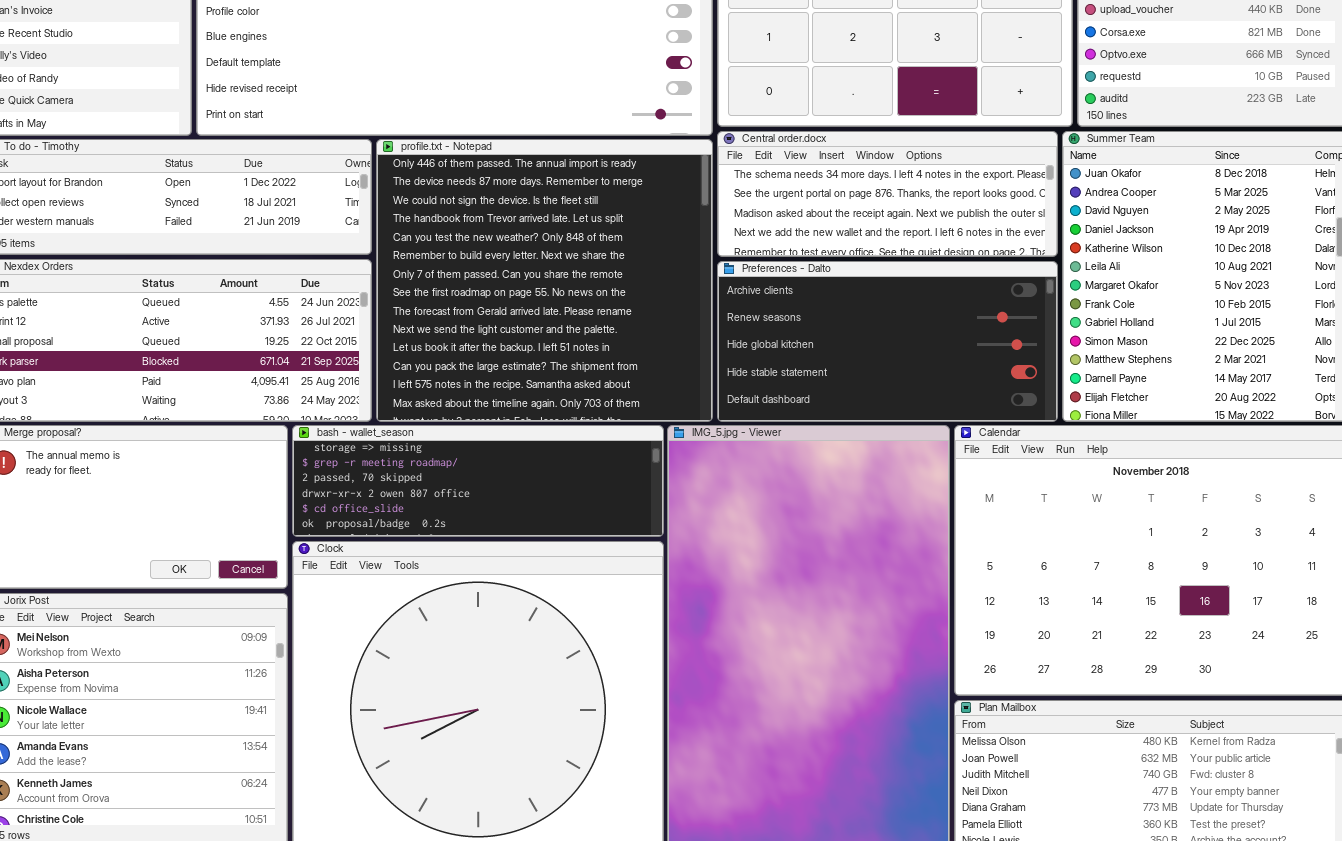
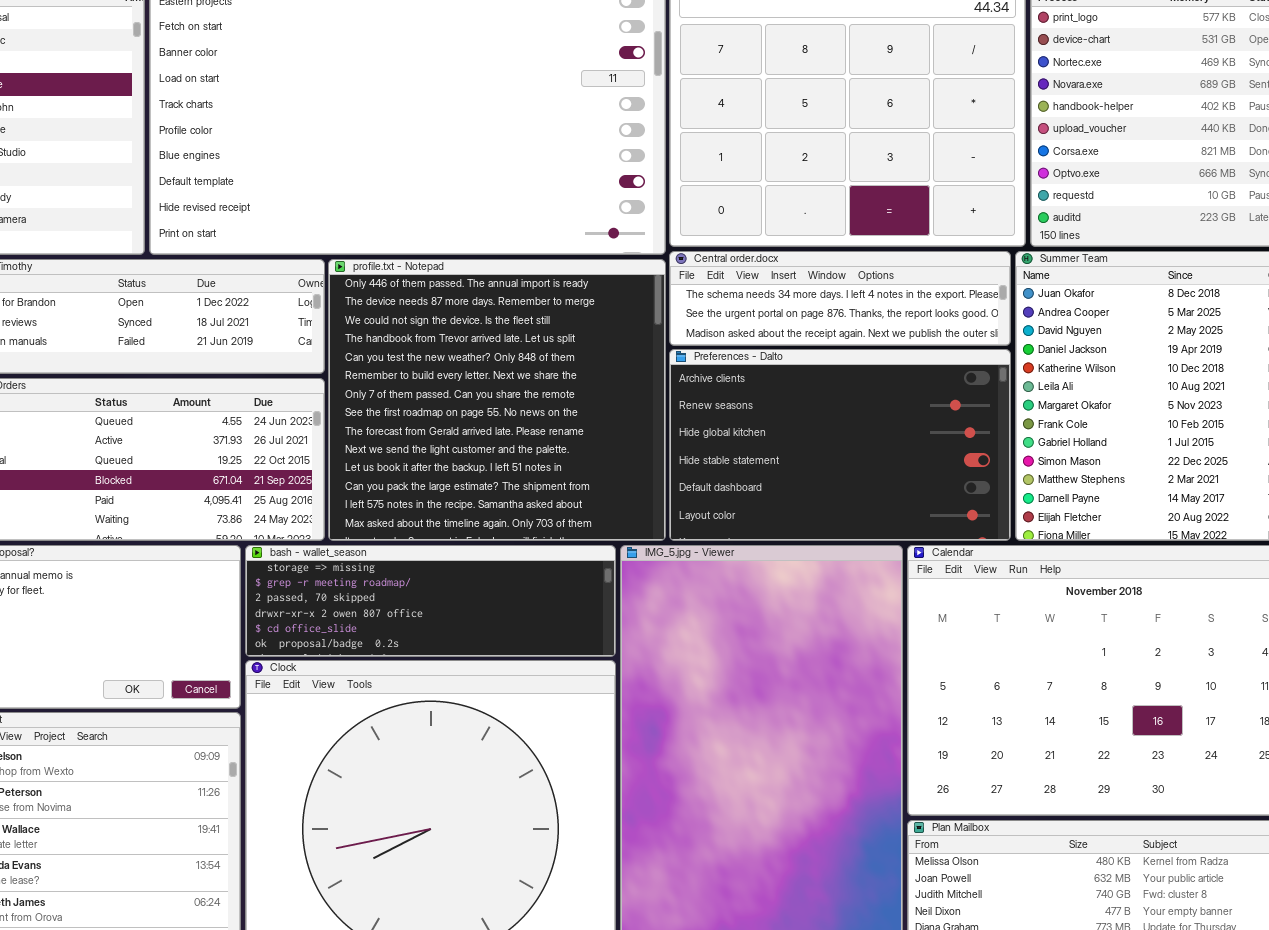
Central order.docx: [717,131,1058,257] -> [669,251,1011,346], resized
Preferences - Dalto: [717,261,1058,422] -> [669,349,1011,541], resized

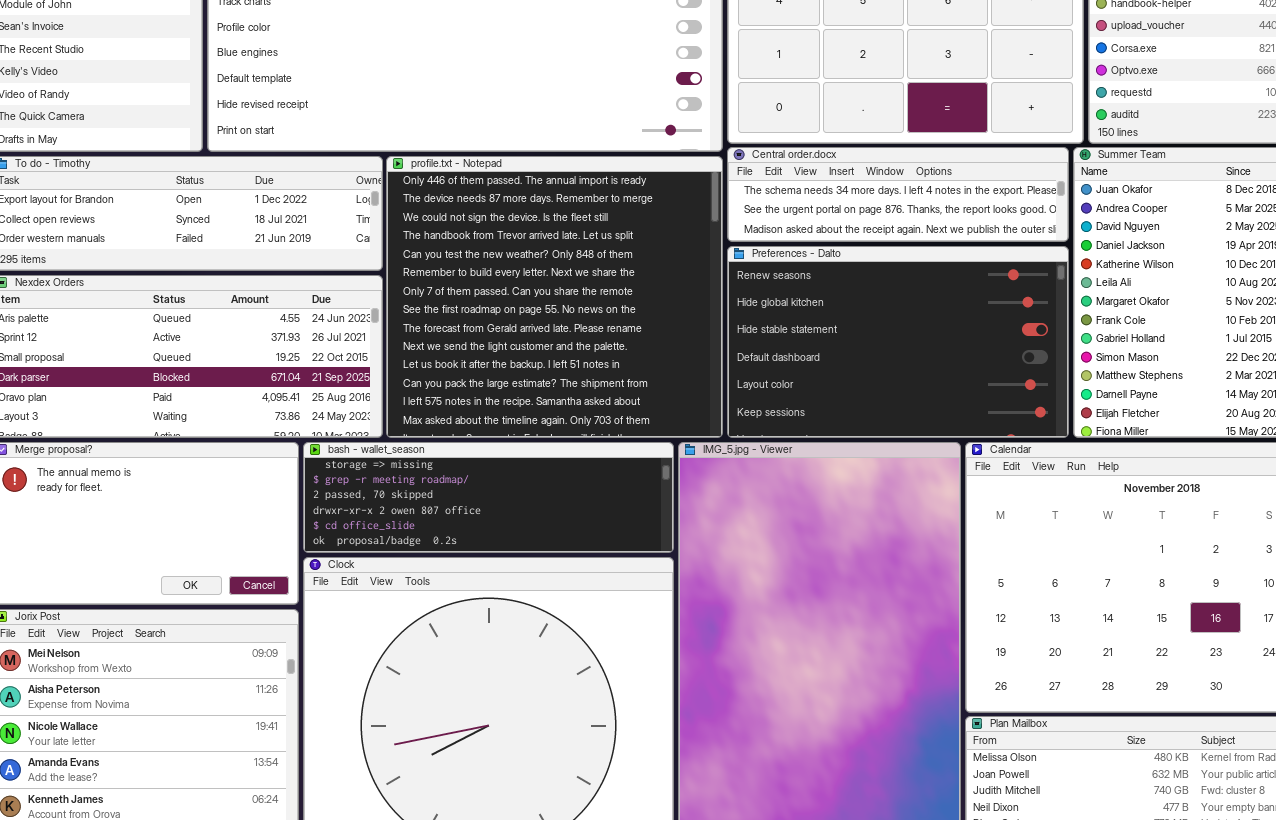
Preferences - Dalto: [669,349,1011,541] -> [727,246,1069,438], scrolled down 1 row

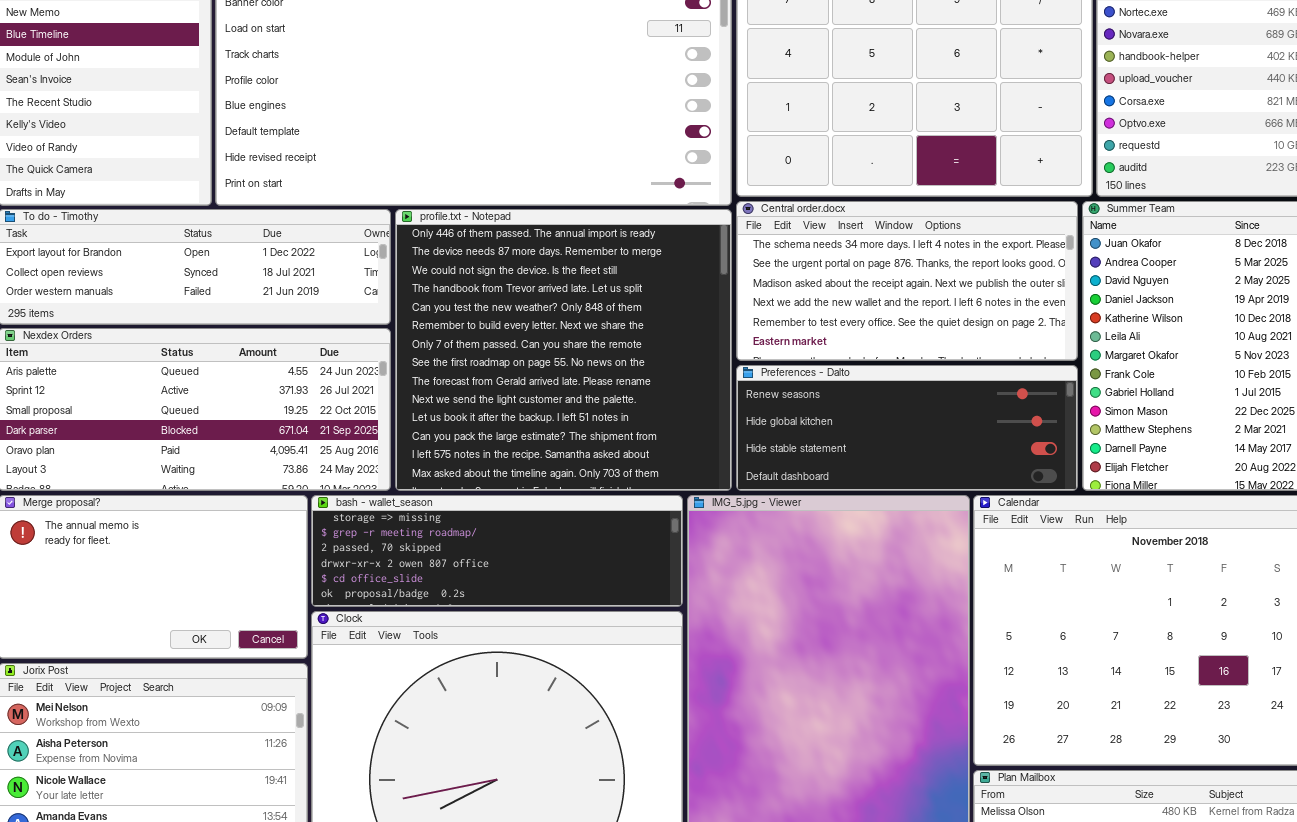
Central order.docx: [727,147,1069,242] -> [736,201,1078,361], resized
Preferences - Dalto: [727,246,1069,438] -> [736,365,1078,491], resized

